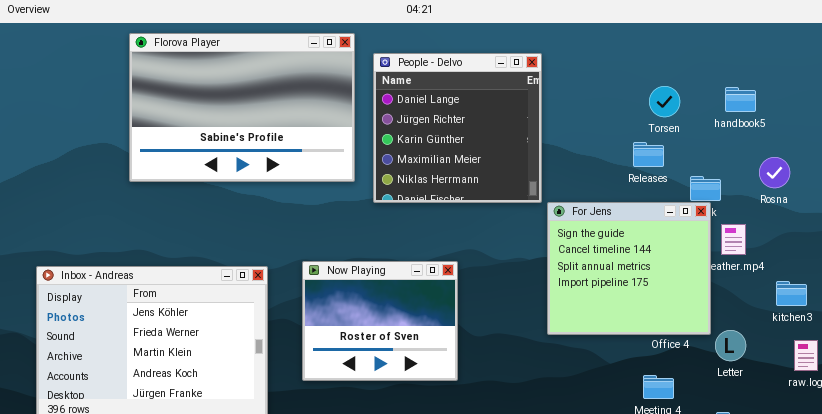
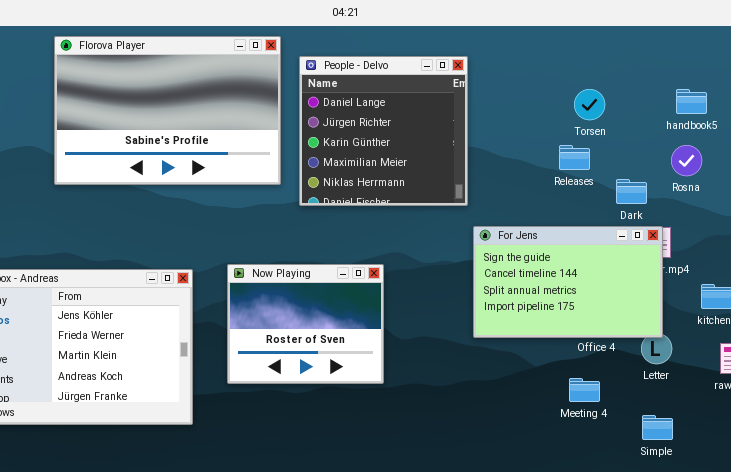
handbook5: [725,87,756,112] -> [676,89,707,114], moved
Rosna: [759,157,790,188] -> [671,145,702,176], moved
For Jens: [547,202,711,335] -> [473,226,663,338], resized

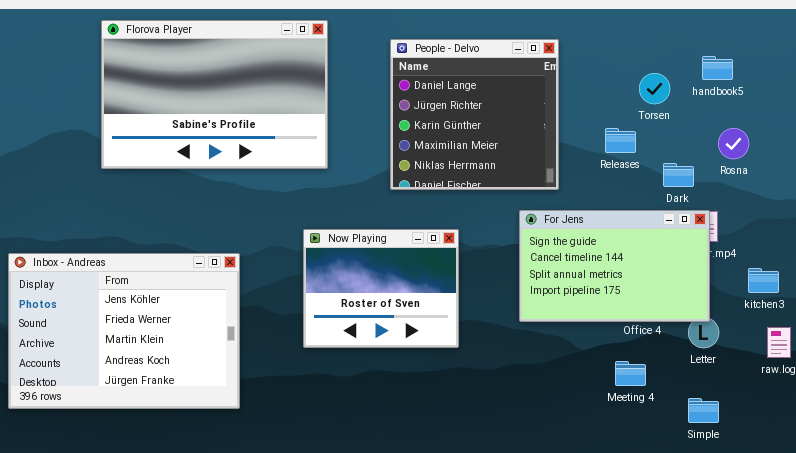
People - Delvo: [299,56,468,206] -> [390,39,559,190], moved
Torsen: [574,89,605,120] -> [639,73,670,104], moved
handbook5: [676,89,707,114] -> [702,56,733,80], moved
Now Playing: [227,264,384,384] -> [303,229,459,348], moved

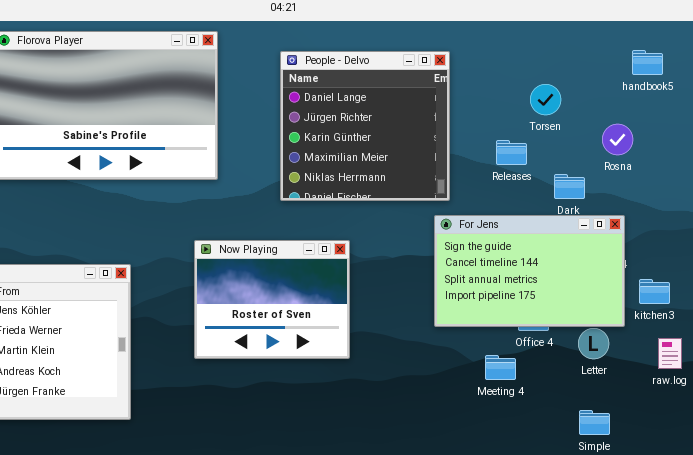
handbook5: [702,56,733,80] -> [632,50,663,75], moved
Rosna: [718,128,749,159] -> [602,124,633,155], moved
For Jens: [519,210,710,322] -> [434,215,625,327], moved
Meeting 4: [615,361,646,386] -> [485,355,516,380], moved

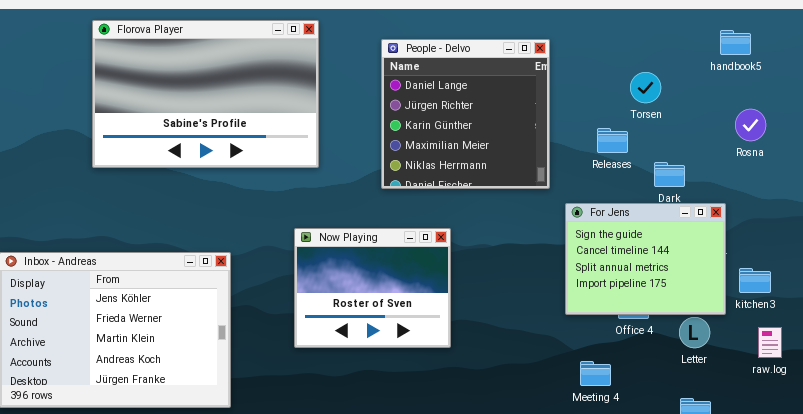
handbook5: [632,50,663,75] -> [720,30,751,55], moved
Rosna: [602,124,633,155] -> [735,109,766,141], moved
For Jens: [434,215,625,327] -> [565,203,726,315], resized
Meeting 4: [485,355,516,380] -> [580,361,611,386], moved

